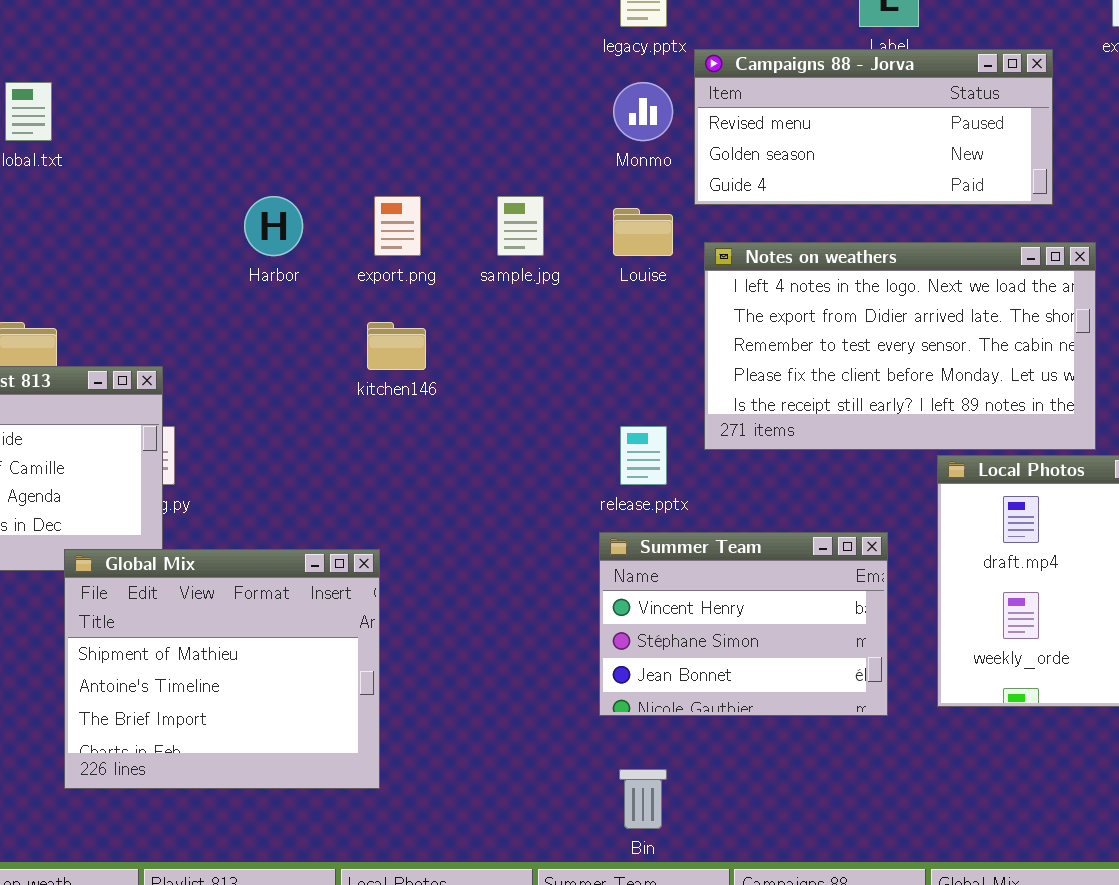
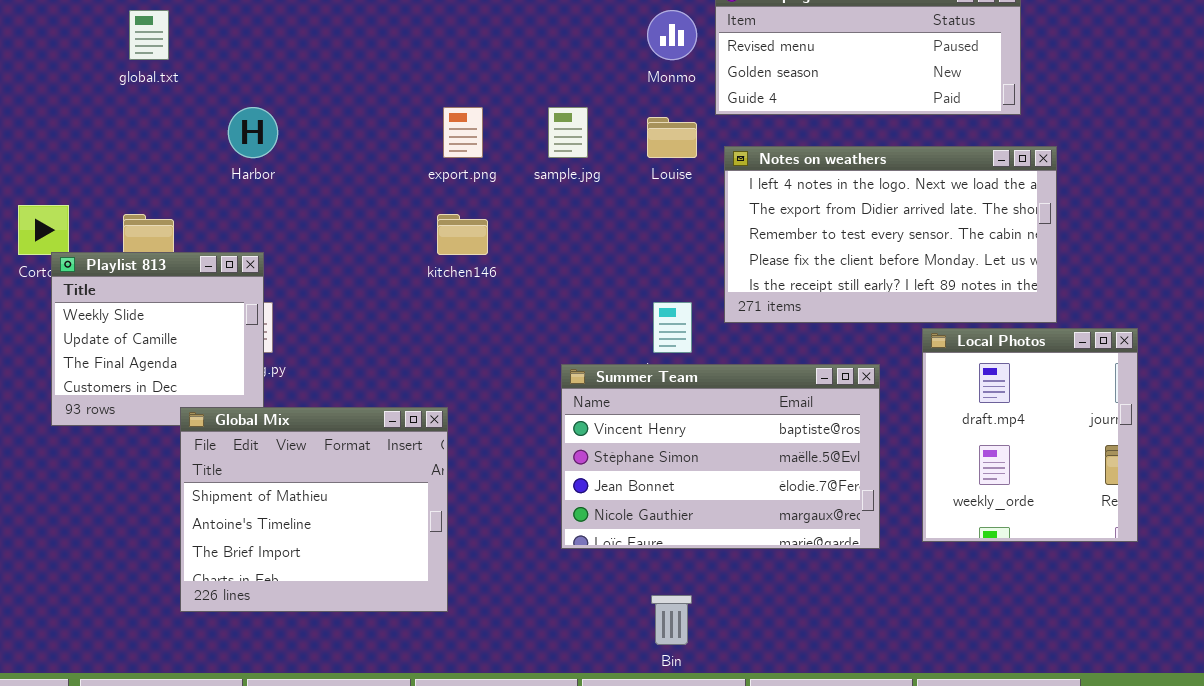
Harbor: [244,196,303,256] -> [228,107,278,158], moved
Summer Team: [599,532,888,716] -> [561,364,880,549], resized

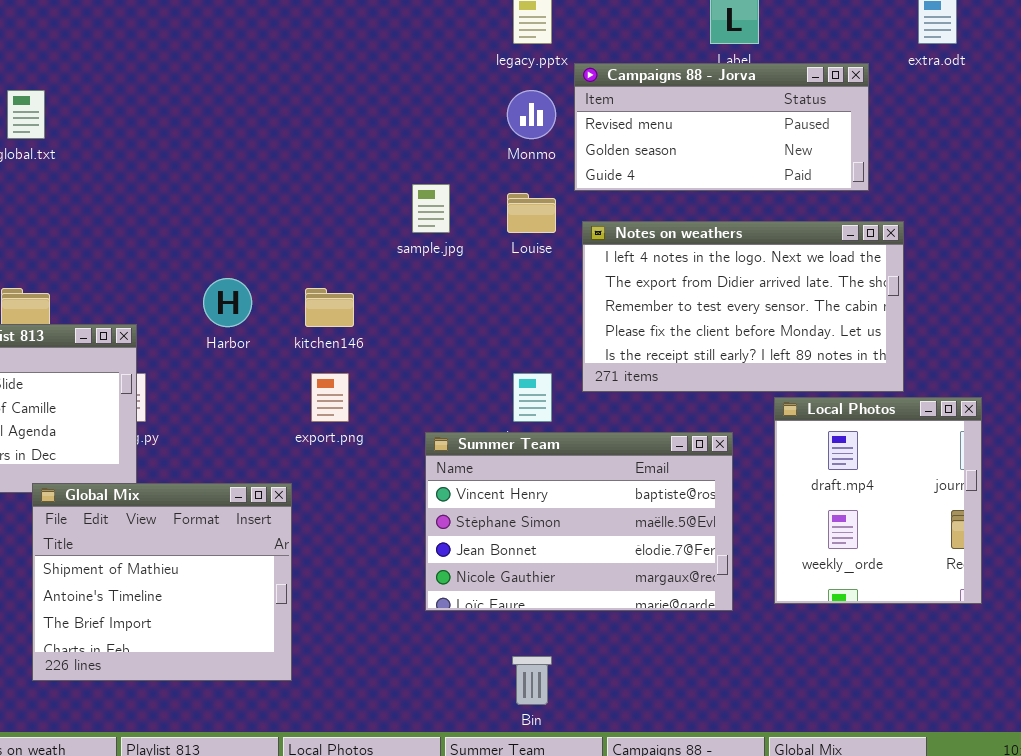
Harbor: [228,107,278,158] -> [203,278,252,327], moved
export.png: [443,107,483,158] -> [311,373,349,422], moved
Global Mix: [180,407,448,612] -> [32,483,292,681], moved

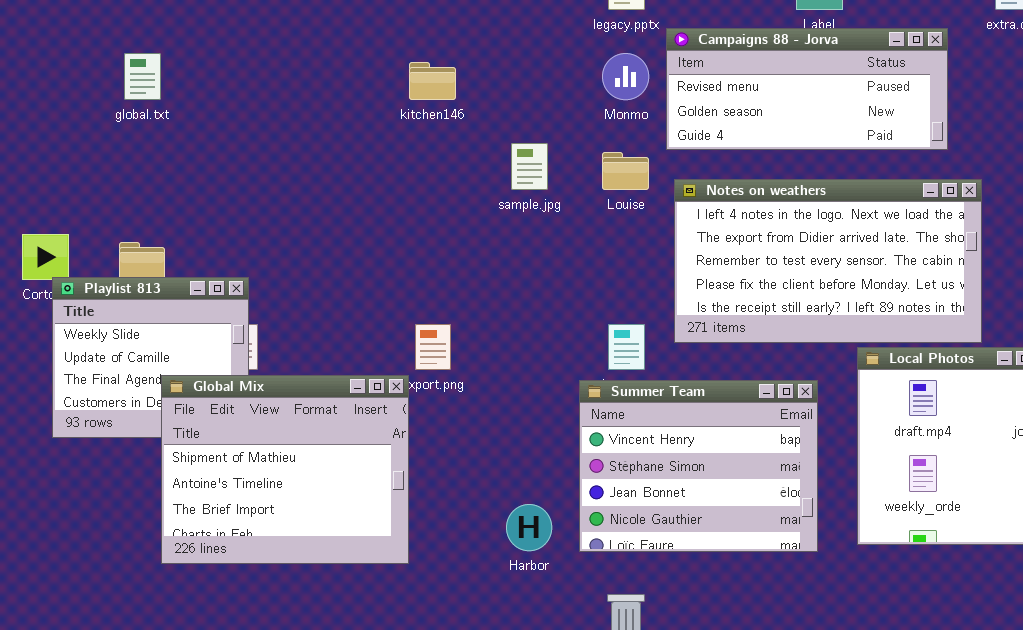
Harbor: [203,278,252,327] -> [506,504,552,551], moved
kitchen146: [305,288,354,327] -> [409,62,456,100], moved
Summer Team: [425,432,733,611] -> [579,380,818,552], resized
Global Mix: [32,483,292,681] -> [161,375,409,564], moved

